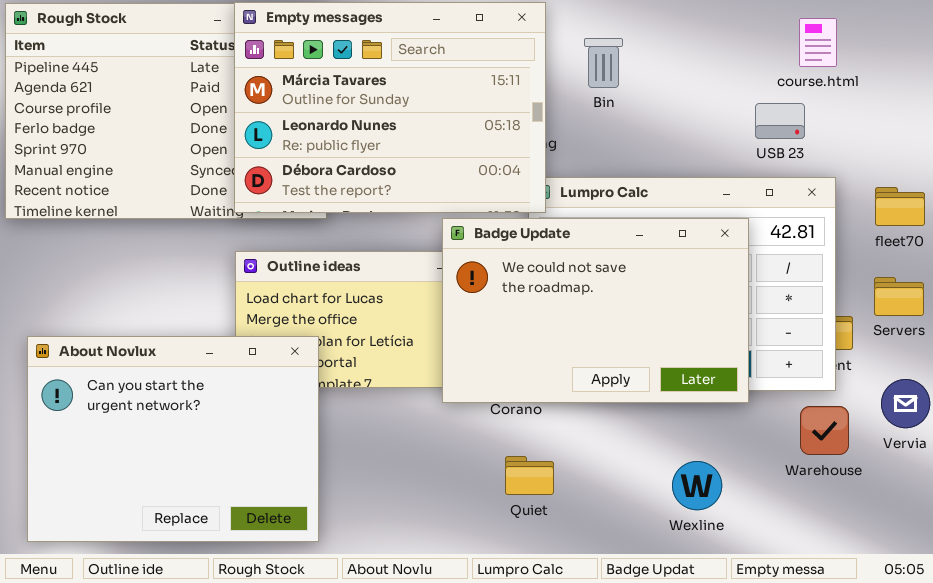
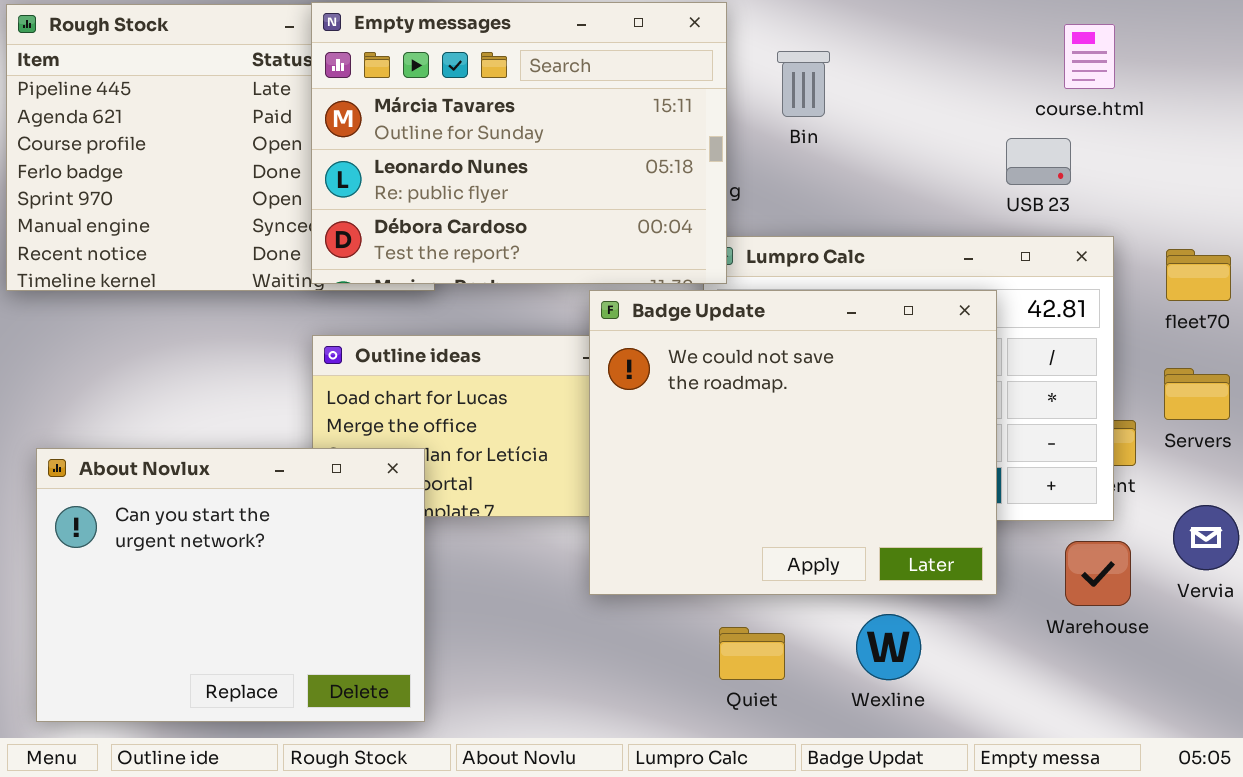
Badge Update: [442,218,749,403] -> [589,290,997,595], resized
Quiet: [505,456,554,495] -> [719,627,785,680], moved
Wexline: [672,461,722,510] -> [856,614,921,680], moved

